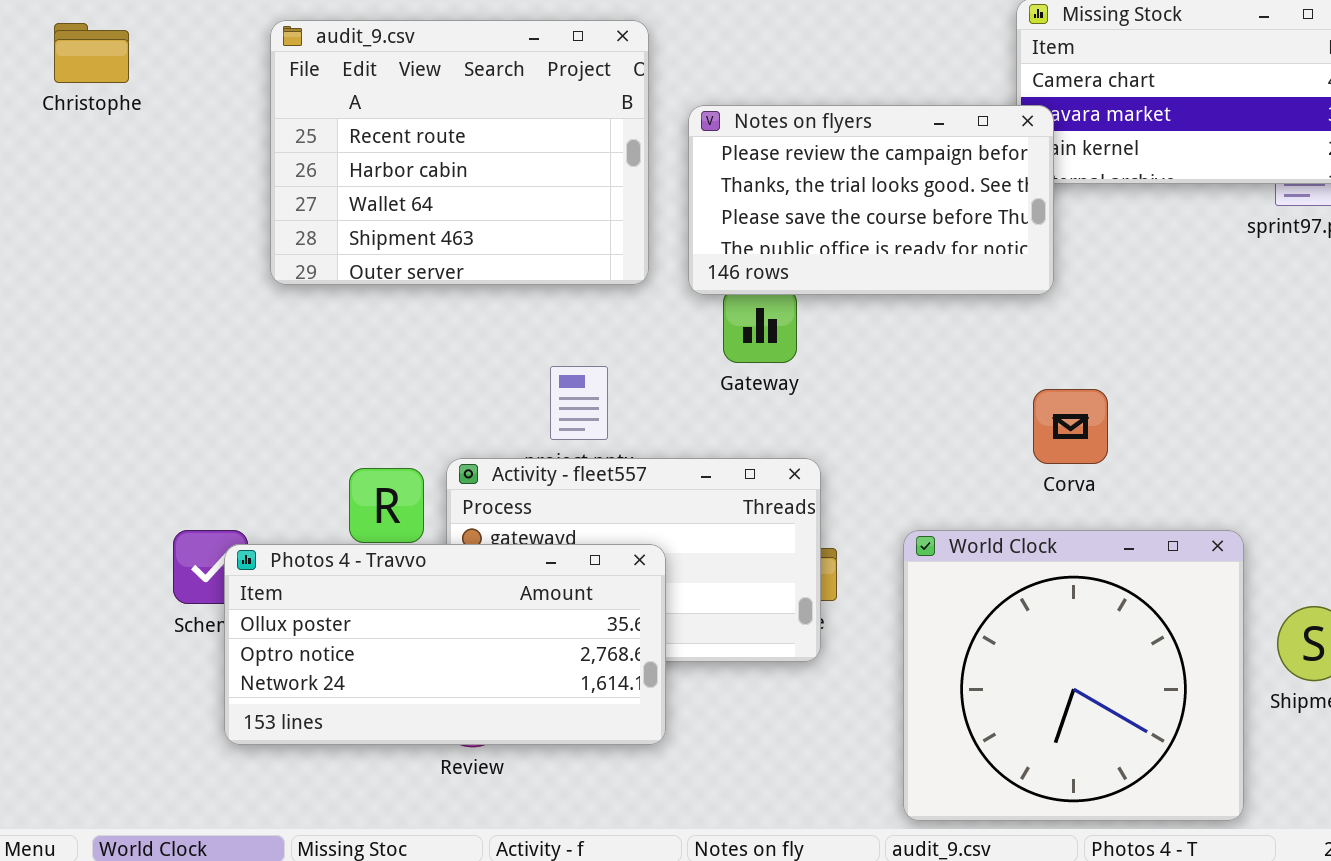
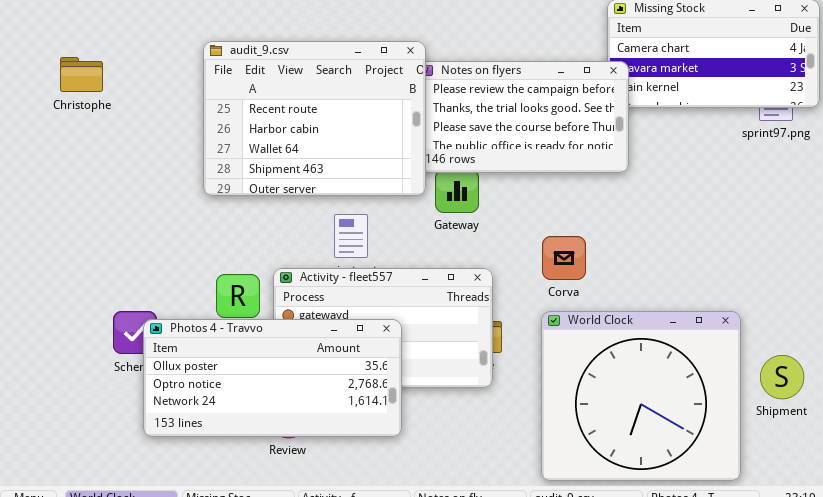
audit_9.csv: [270,20,649,285] -> [203,41,426,196], moved
Christophe: [54,23,129,83] -> [60,57,103,92], moved
Corva: [1033,389,1108,464] -> [542,236,586,280], moved

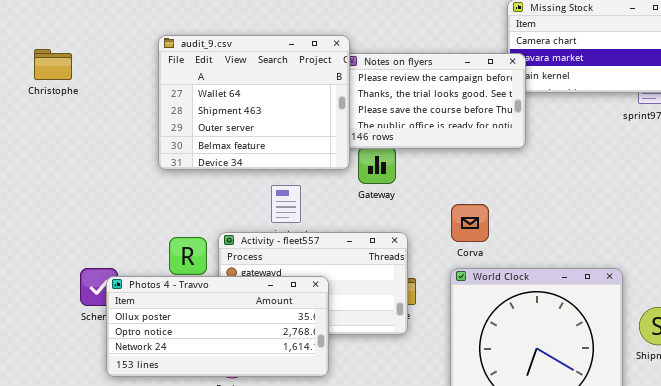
audit_9.csv: [203,41,426,196] -> [158,35,350,170], scrolled down 2 rows

